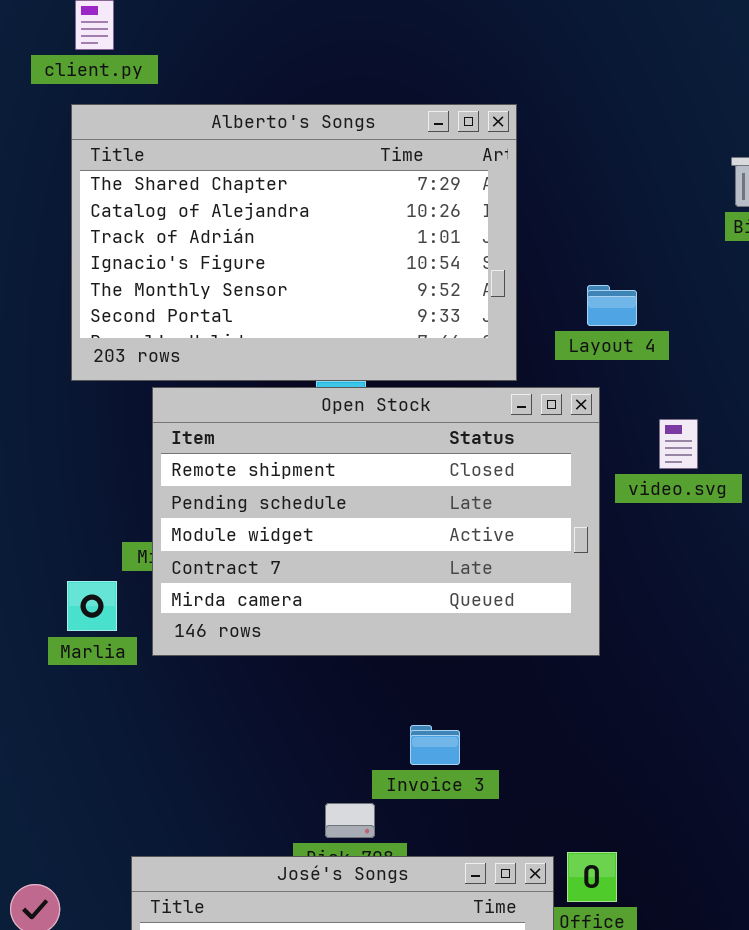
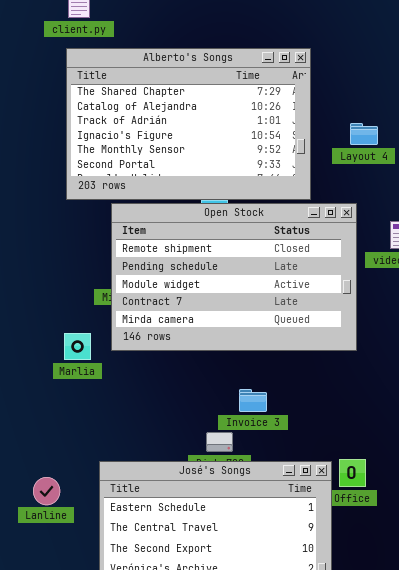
Layout 4: [587,285,637,326] -> [350,123,378,145], moved
Marlia: [67,581,117,631] -> [64,333,91,360], moved
Invoice 3: [410,725,460,765] -> [239,389,267,412], moved

